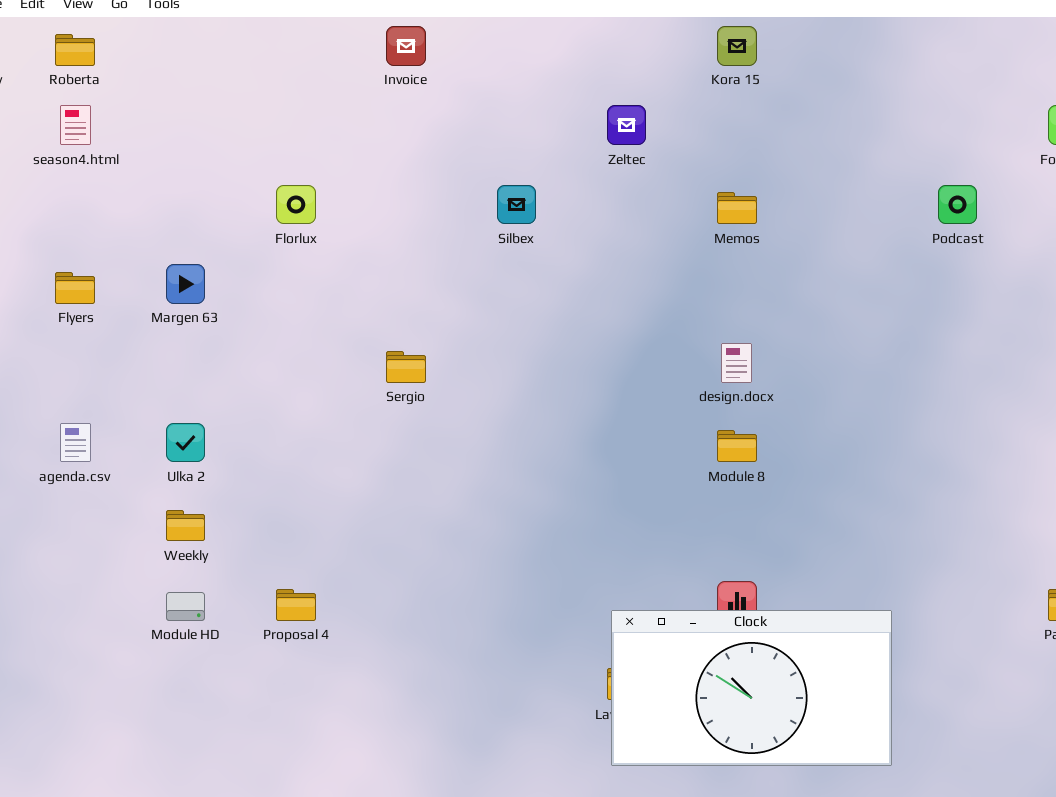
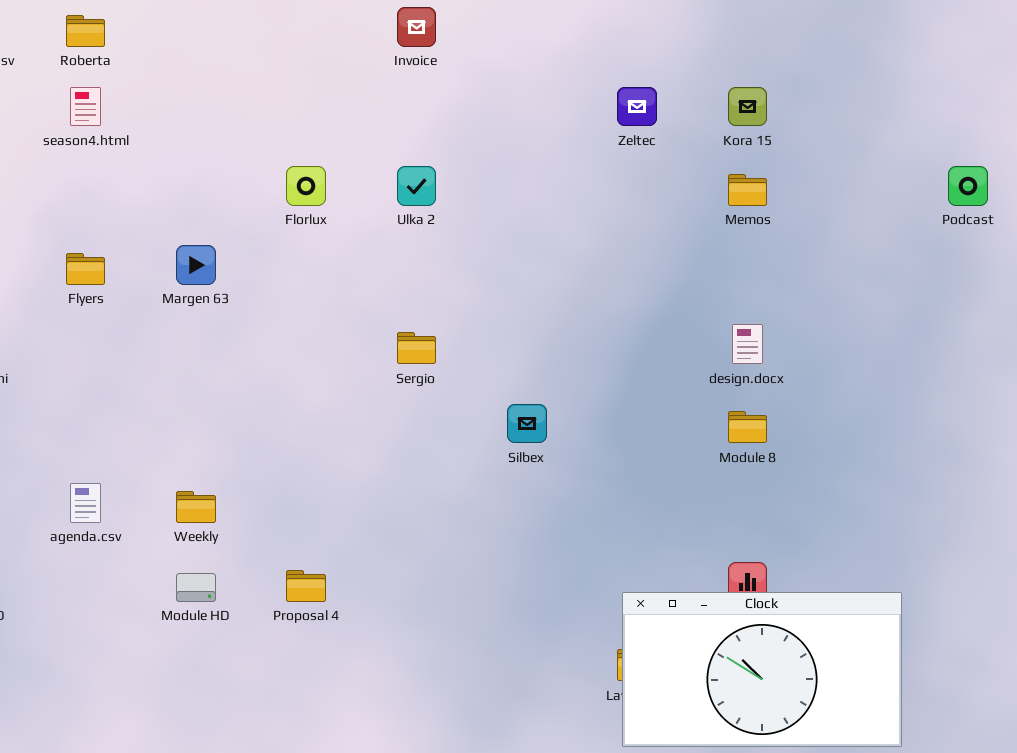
Kora 15: [717,26,757,66] -> [728,87,767,126], moved
Silbex: [497,185,536,224] -> [507,404,547,443], moved
agenda.csv: [60,423,91,462] -> [70,483,101,523], moved
Ulka 2: [166,423,205,462] -> [397,166,436,206], moved

